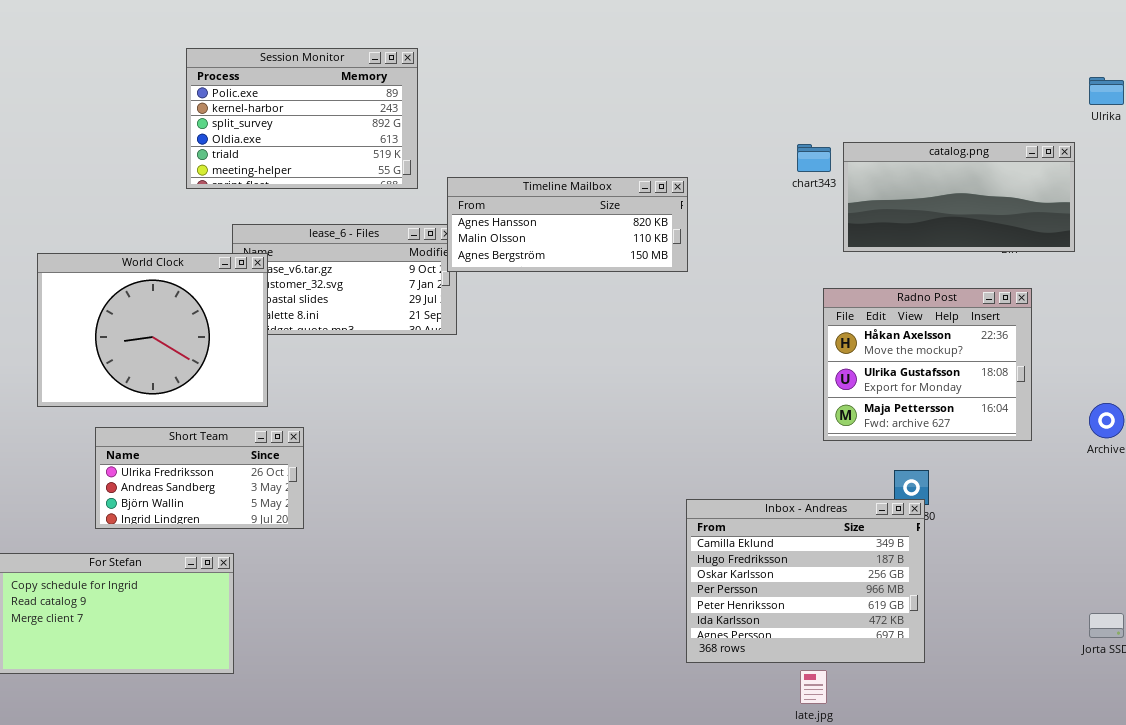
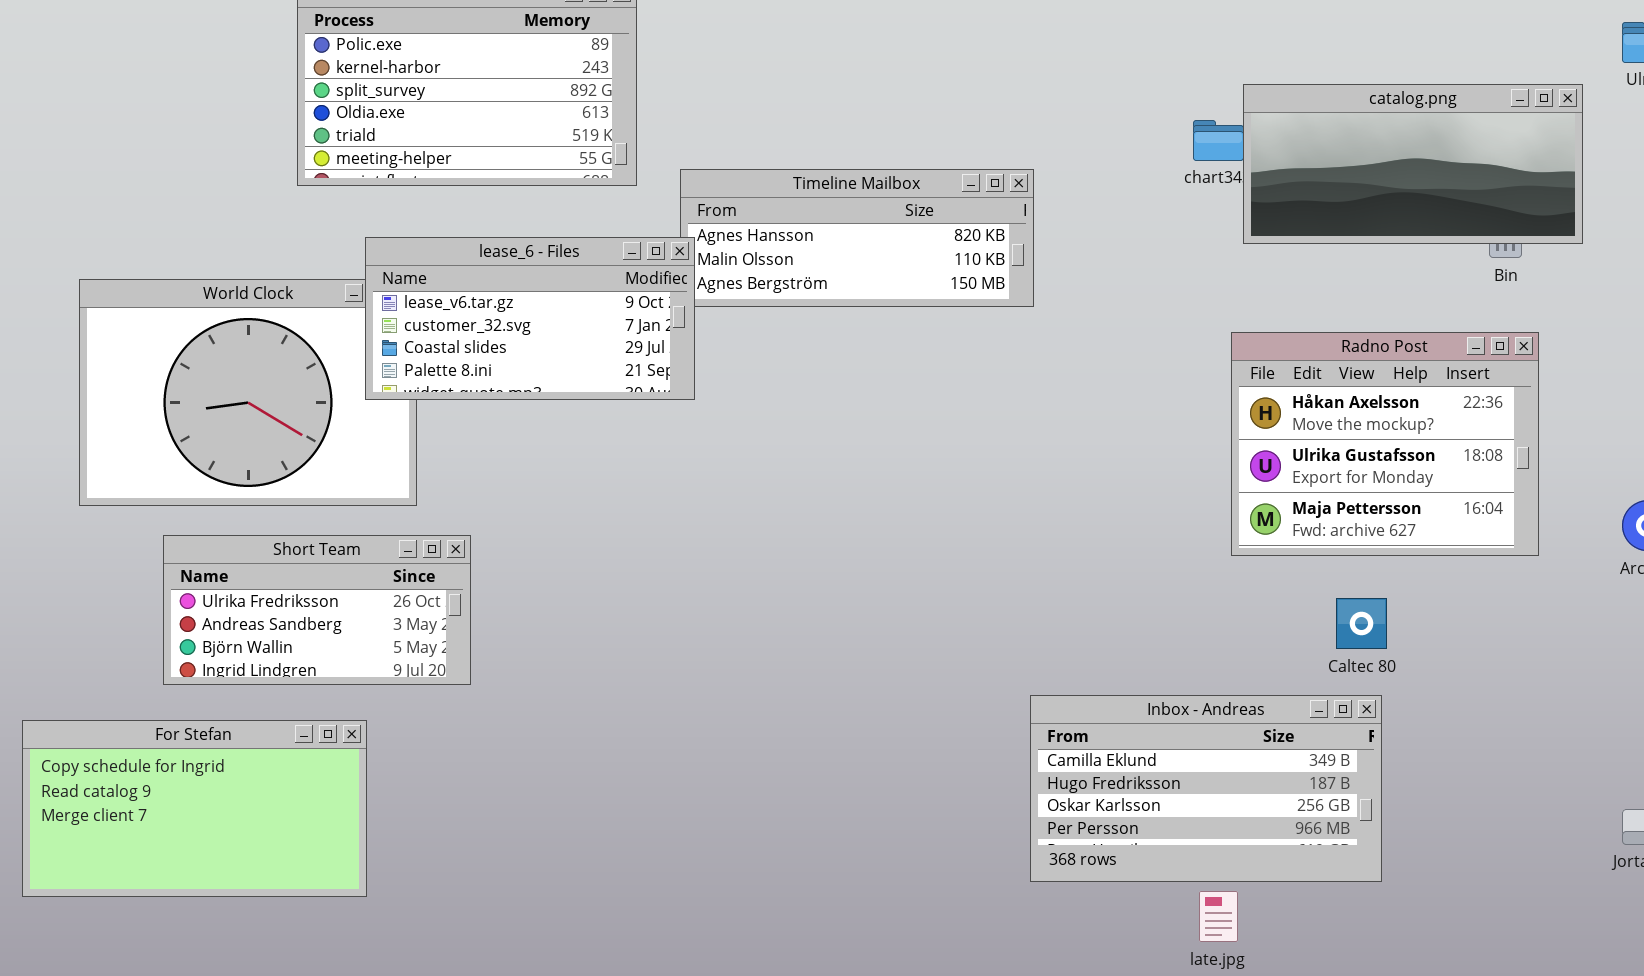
catalog.png: [843,142,1075,252] -> [1243,84,1583,244], moved
lease_6 - Files: [232,224,457,335] -> [365,237,695,400], raised
Inbox - Andreas: [686,499,925,663] -> [1030,695,1382,882], resized

